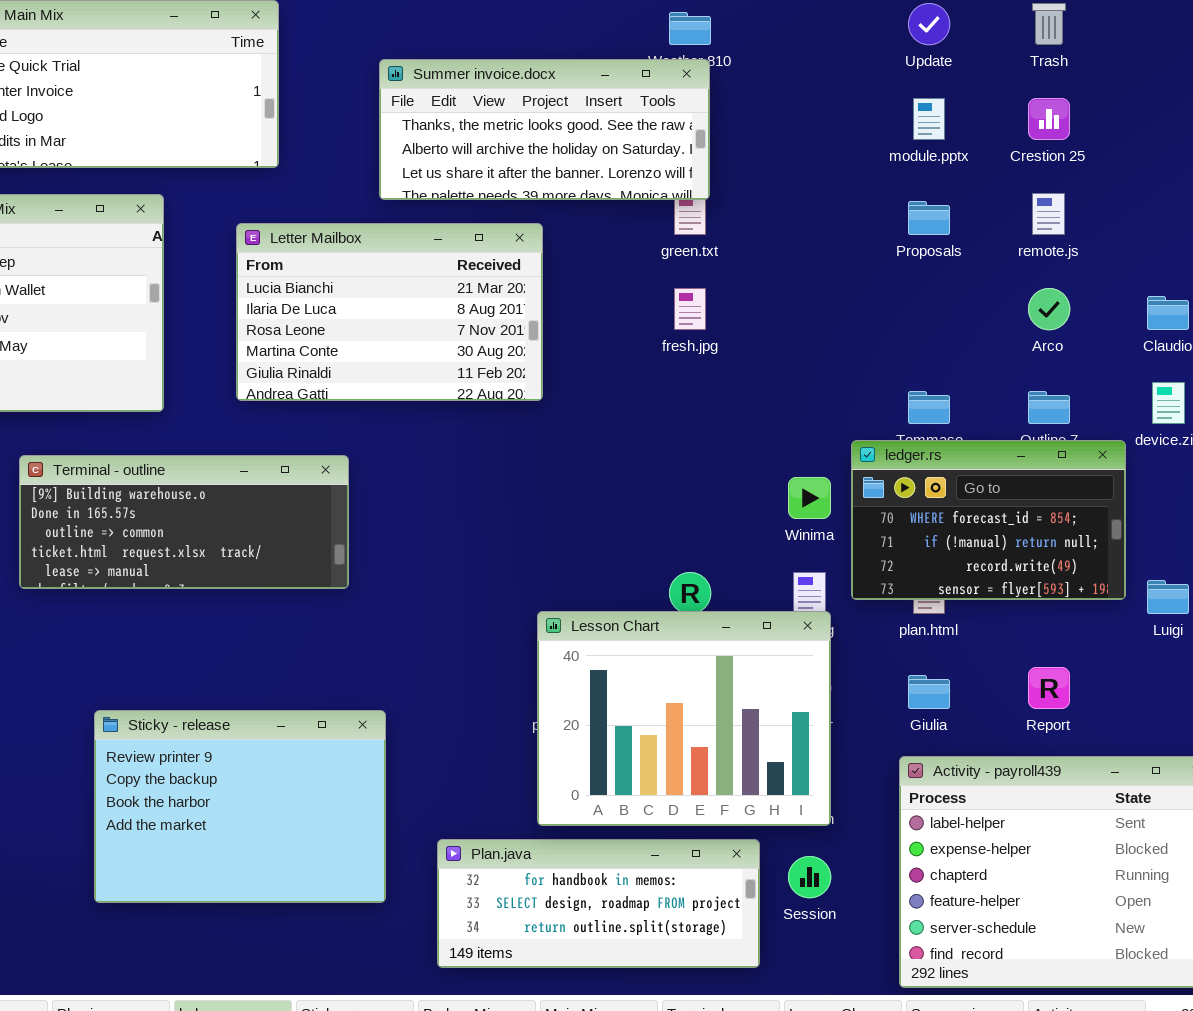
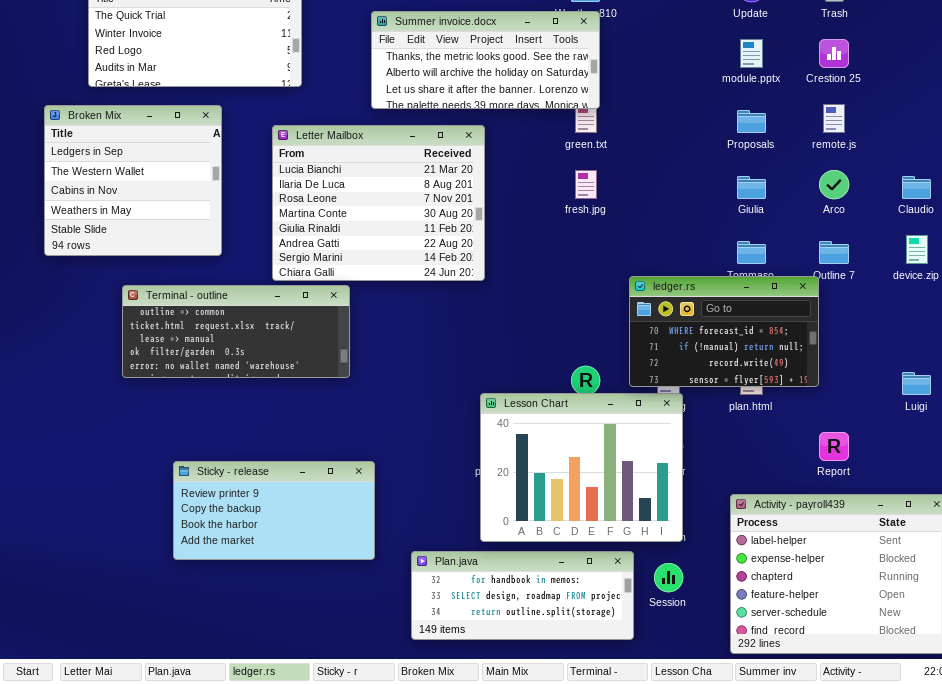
Letter Mailbox: [236,223,543,401] -> [272,125,485,281], resized
ledger.rs: [851,440,1126,600] -> [629,276,819,387], moved
Terminal - outline: [19,455,349,589] -> [122,285,350,378], scrolled down 2 rows
Giulia: [908,675,950,709] -> [737,176,766,199], moved
Sticky - release: [94,710,386,903] -> [173,461,375,560], resized

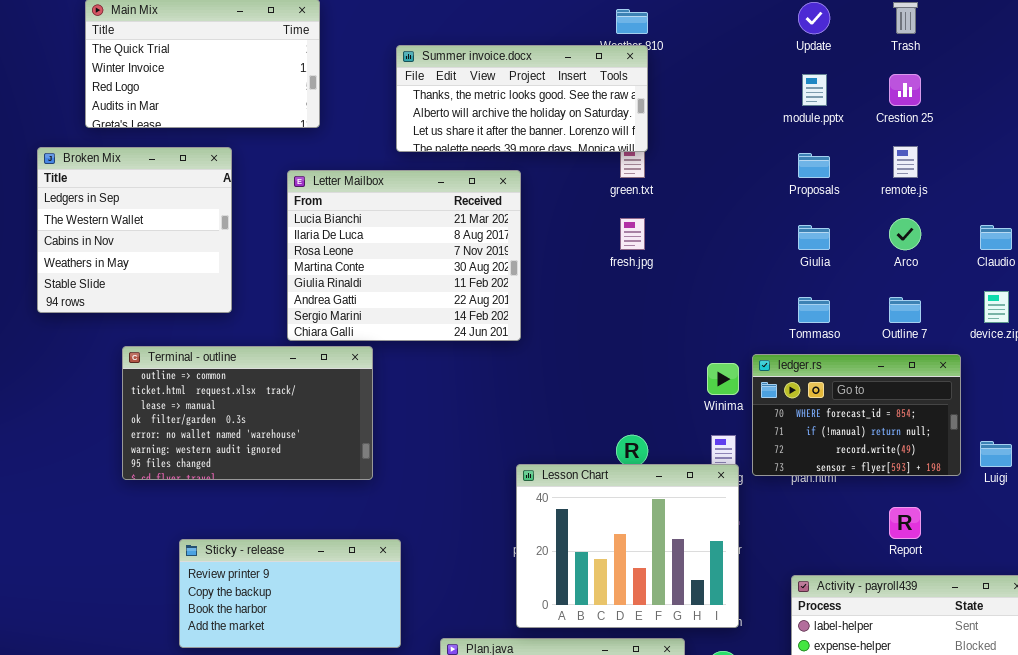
ledger.rs: [629,276,819,387] -> [752,354,961,476], moved
Terminal - outline: [122,285,350,378] -> [122,346,373,480], resized

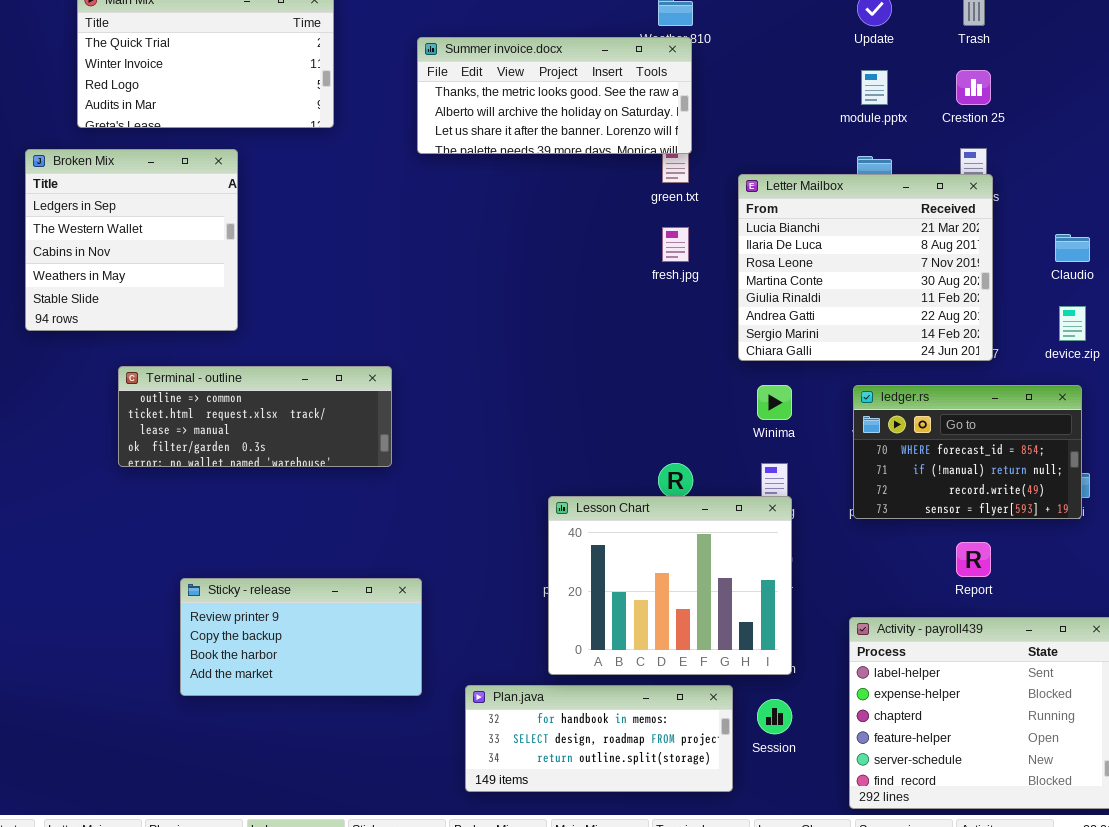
Letter Mailbox: [287,170,521,341] -> [738,174,993,361], moved
Terminal - outline: [122,346,373,480] -> [118,366,392,467], resized
ledger.rs: [752,354,961,476] -> [853,385,1082,519], moved

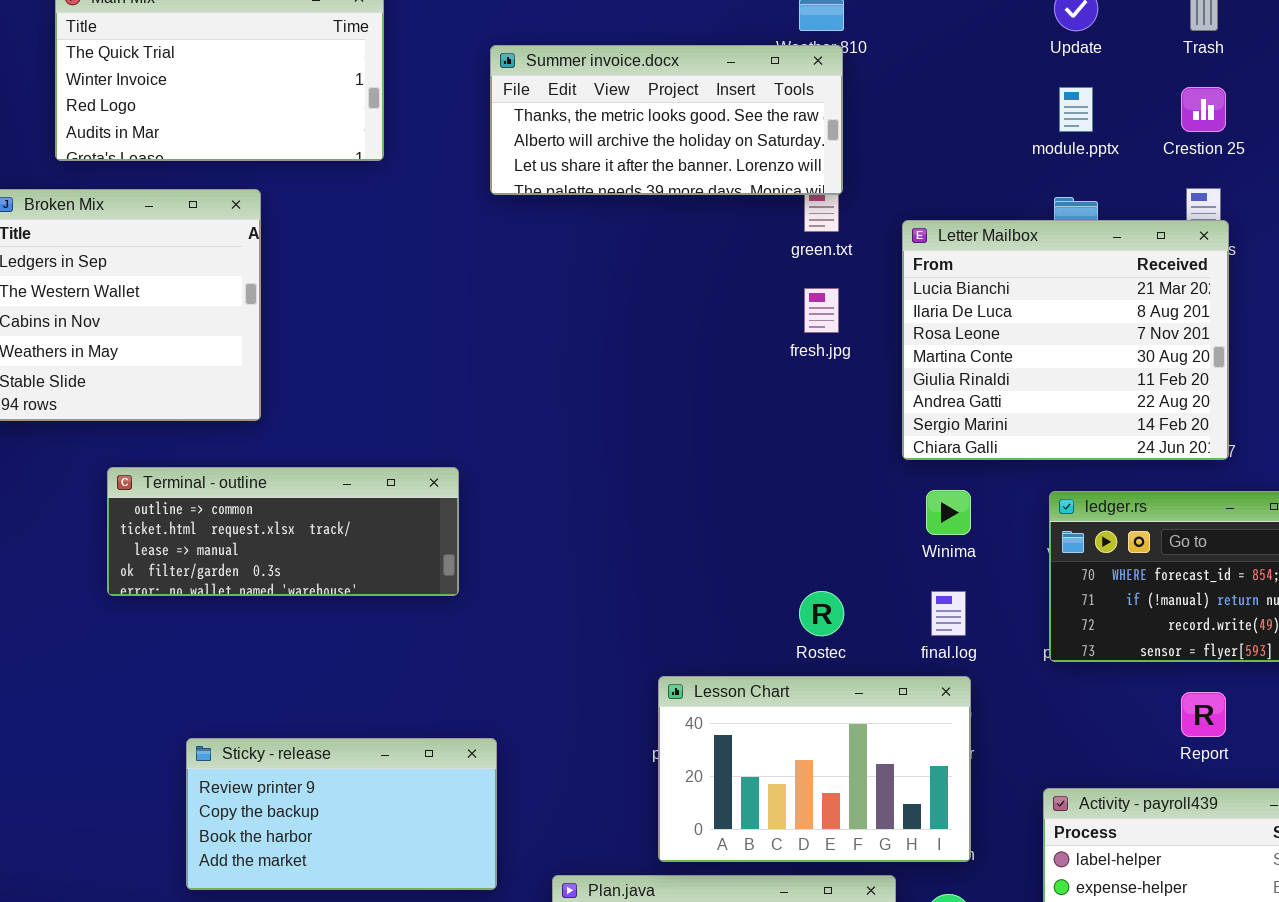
Lesson Chart: [548,496,792,675] -> [658,676,971,862], resized

